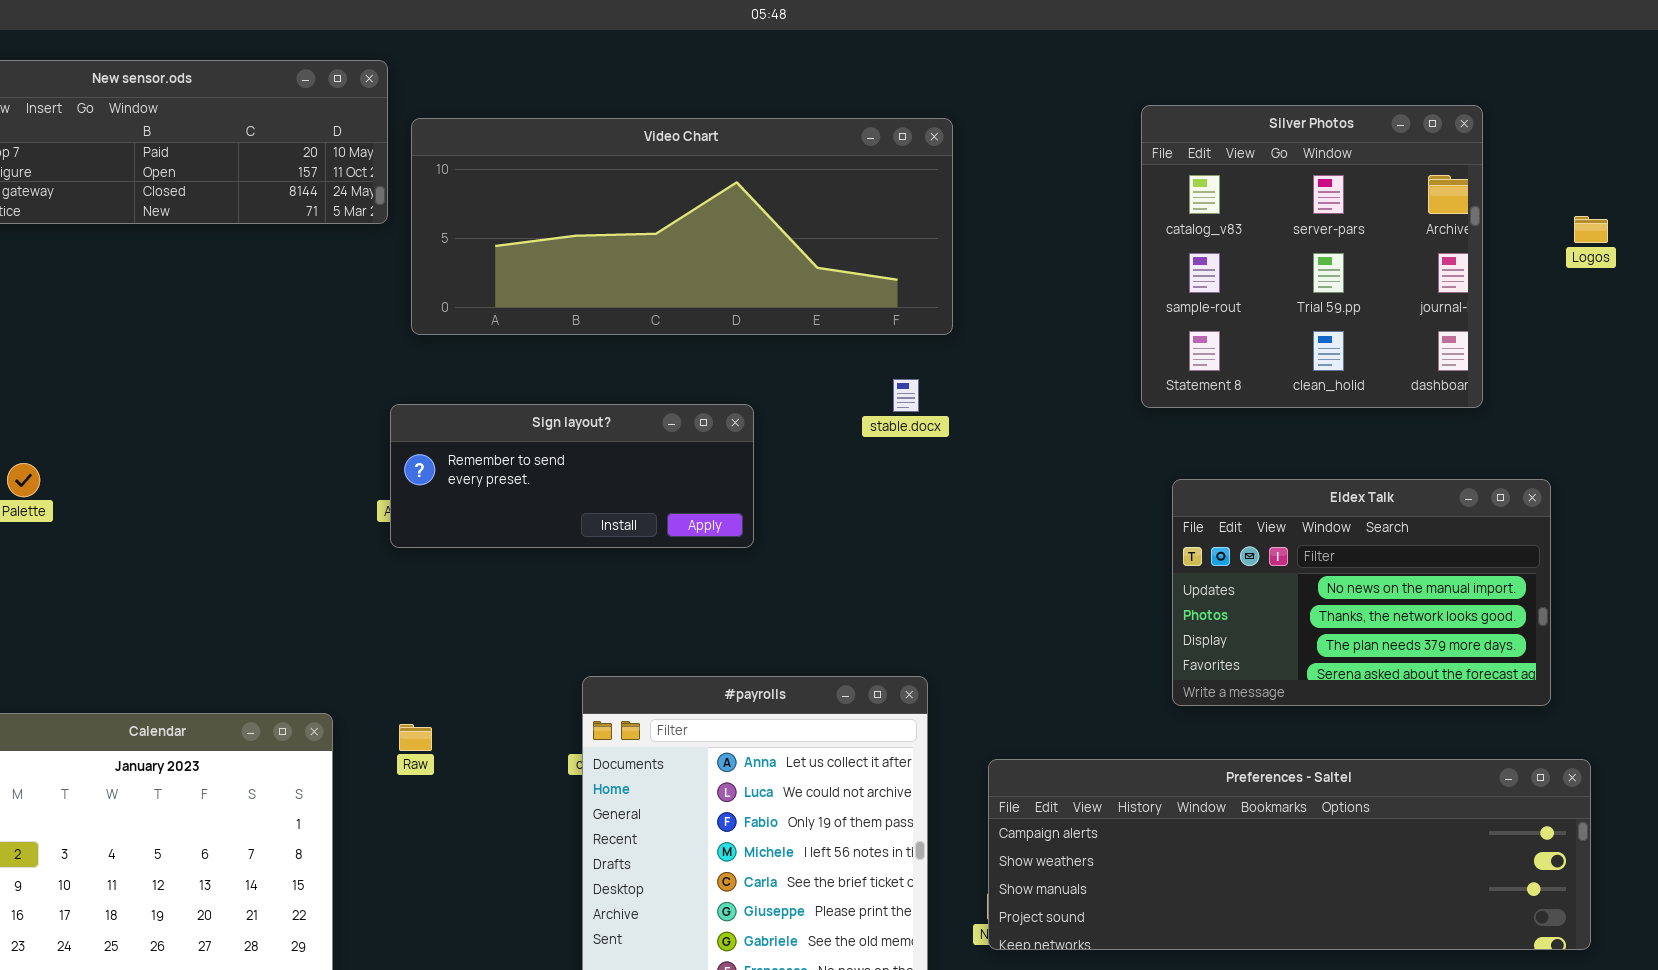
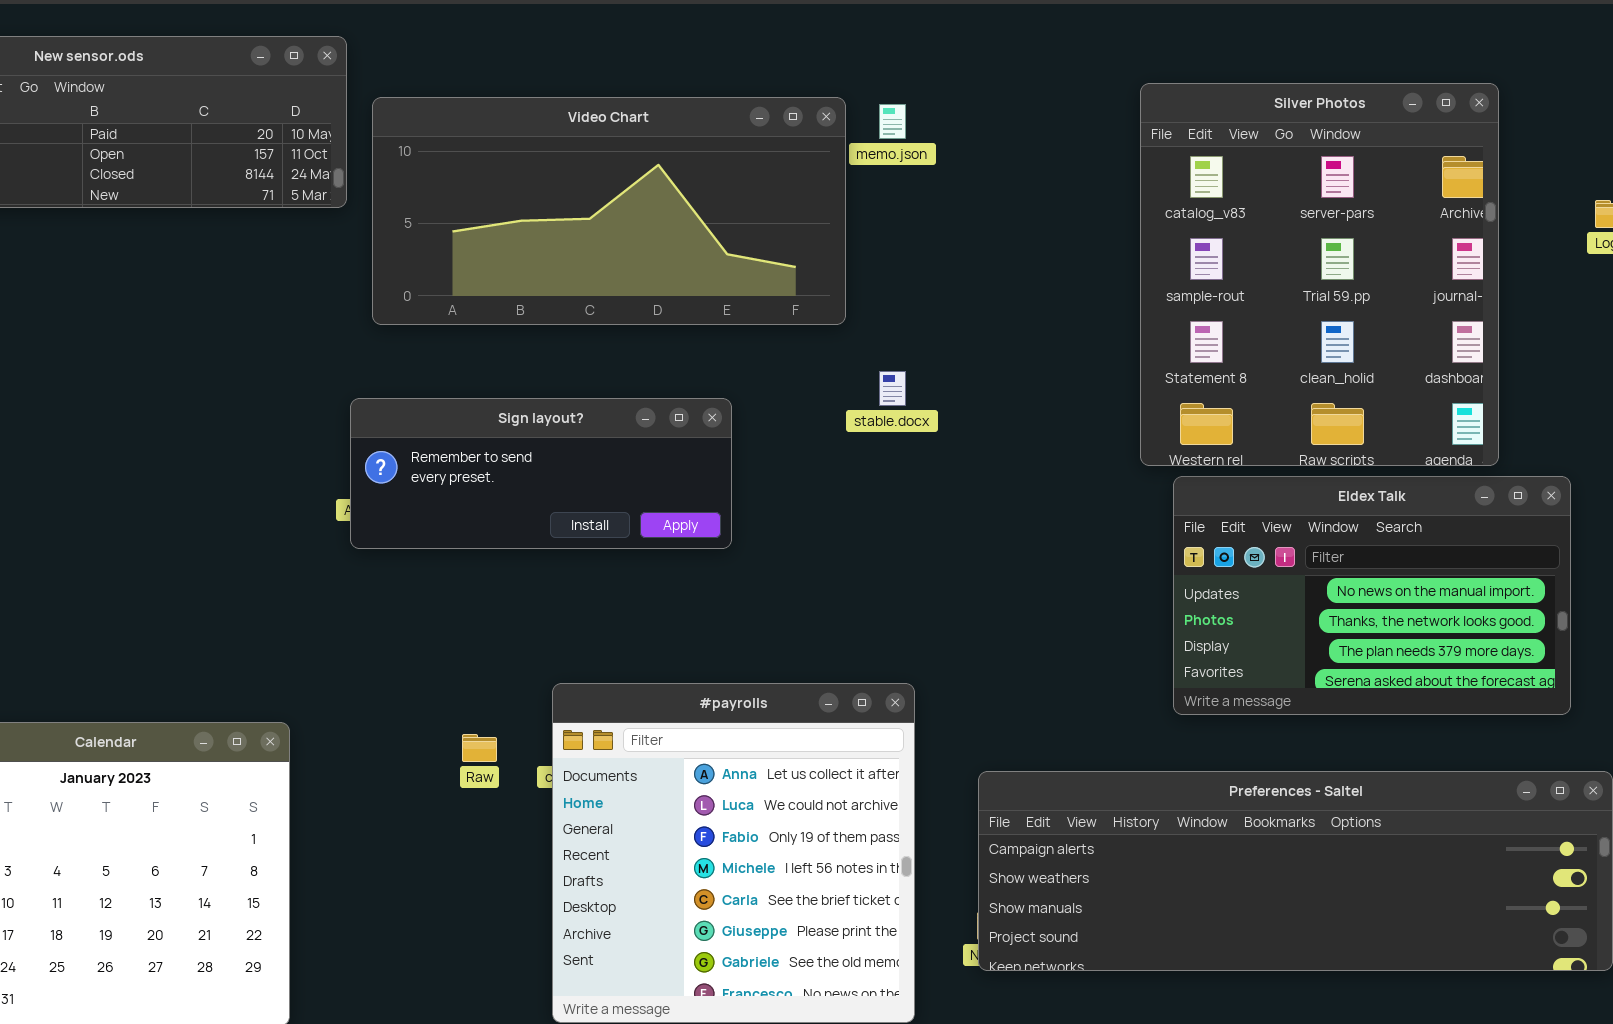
Silver Photos: [1141,105,1483,408] -> [1140,83,1499,466], resized
Video Chart: [411,118,953,335] -> [372,97,846,325], resized
Raw: [399,724,432,751] -> [462,734,497,762], moved

